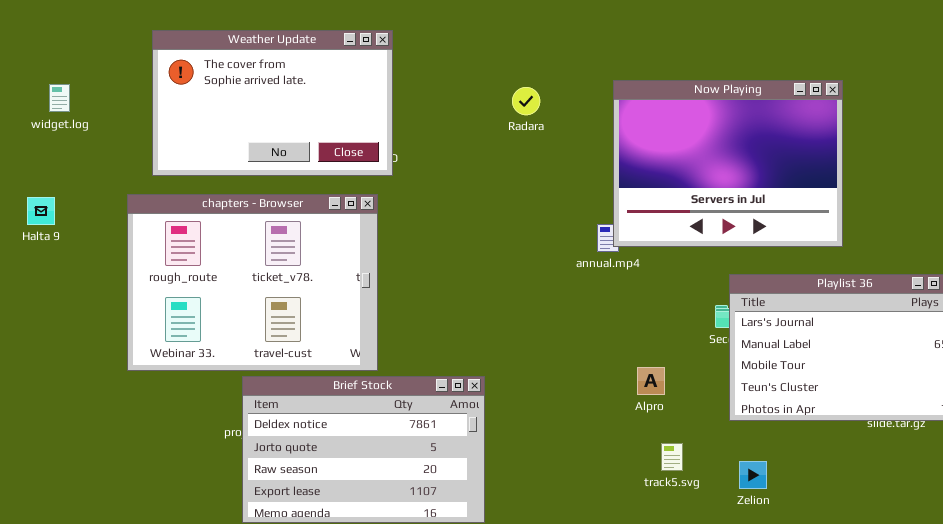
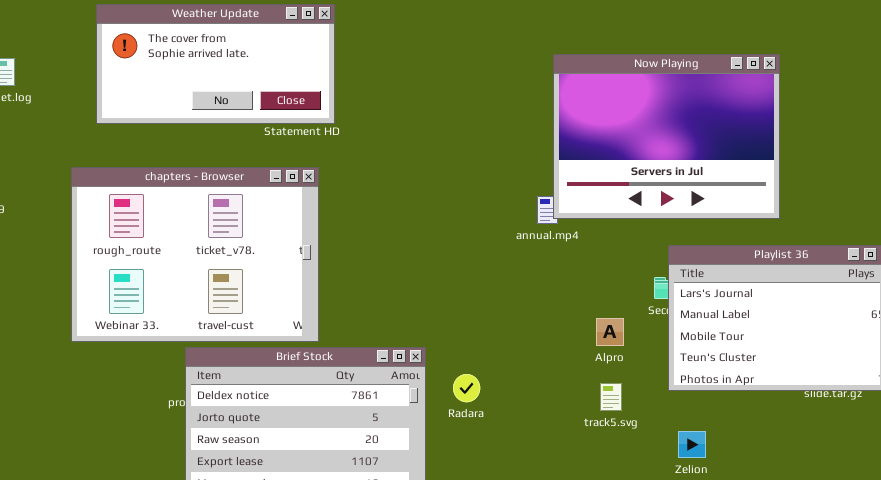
Weather Update: [152,30,393,176] -> [96,4,335,124], resized
Radara: [512,87,540,115] -> [453,374,480,402], moved
Alpro: [637,367,665,395] -> [596,318,624,346], moved
track5.svg: [661,443,683,471] -> [600,383,622,411], moved

